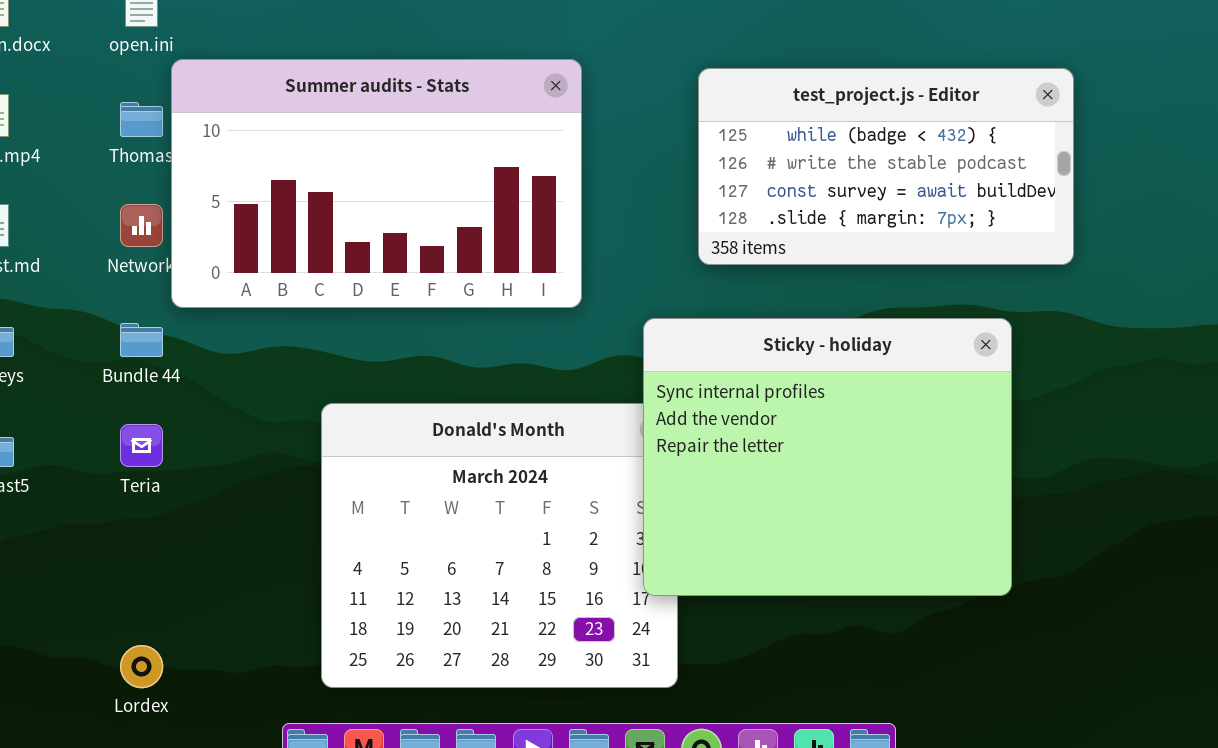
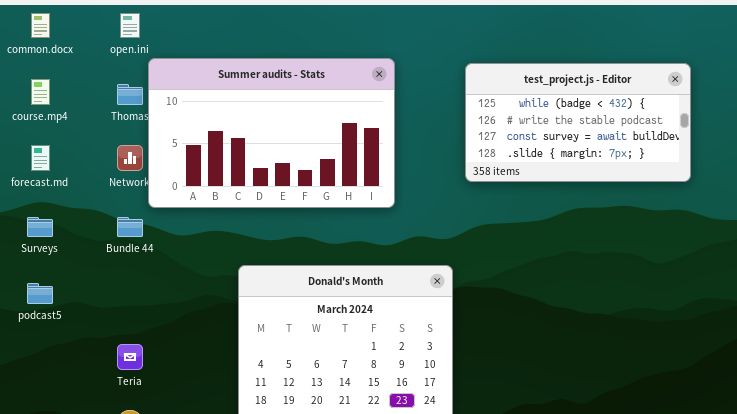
Sticky - holiday: [643,318,1012,596] -> none, closed
Teria: [120,424,163,467] -> [117,344,143,370], moved

